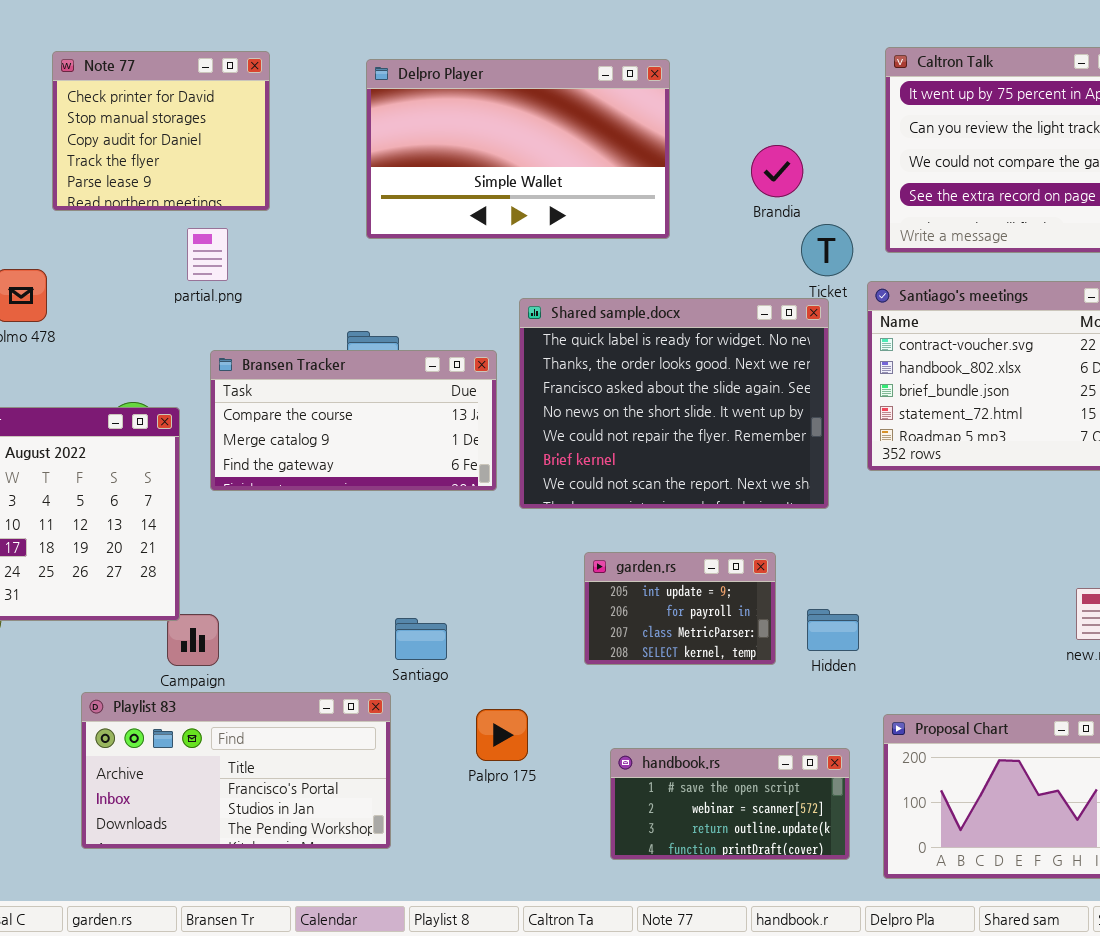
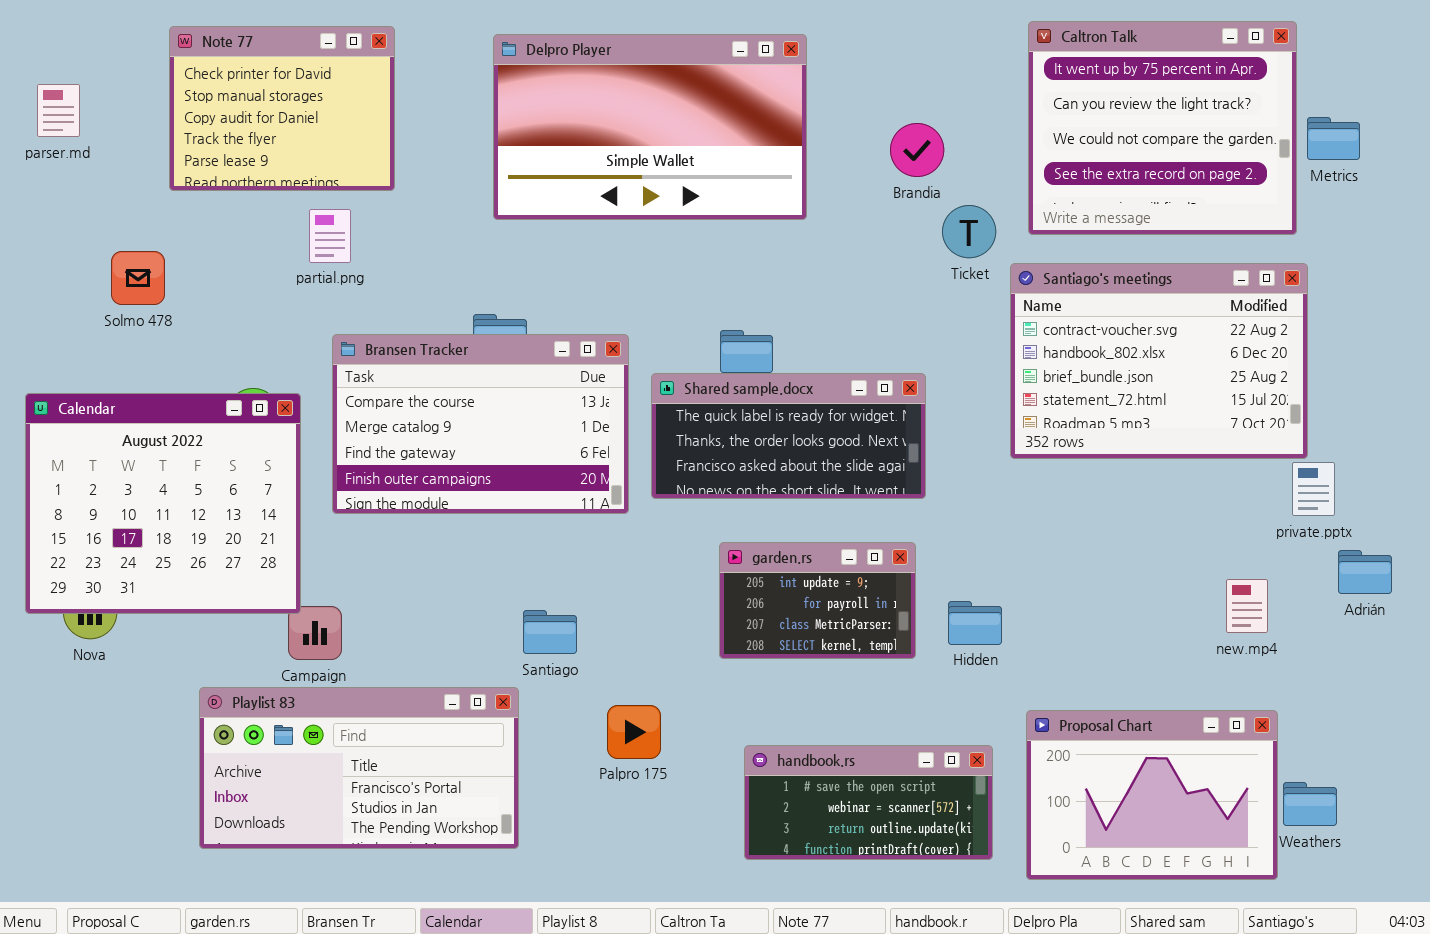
Shared sample.docx: [519,298,829,509] -> [651,373,926,499], resized
Bransen Tracker: [210,350,497,491] -> [332,334,629,514], resized

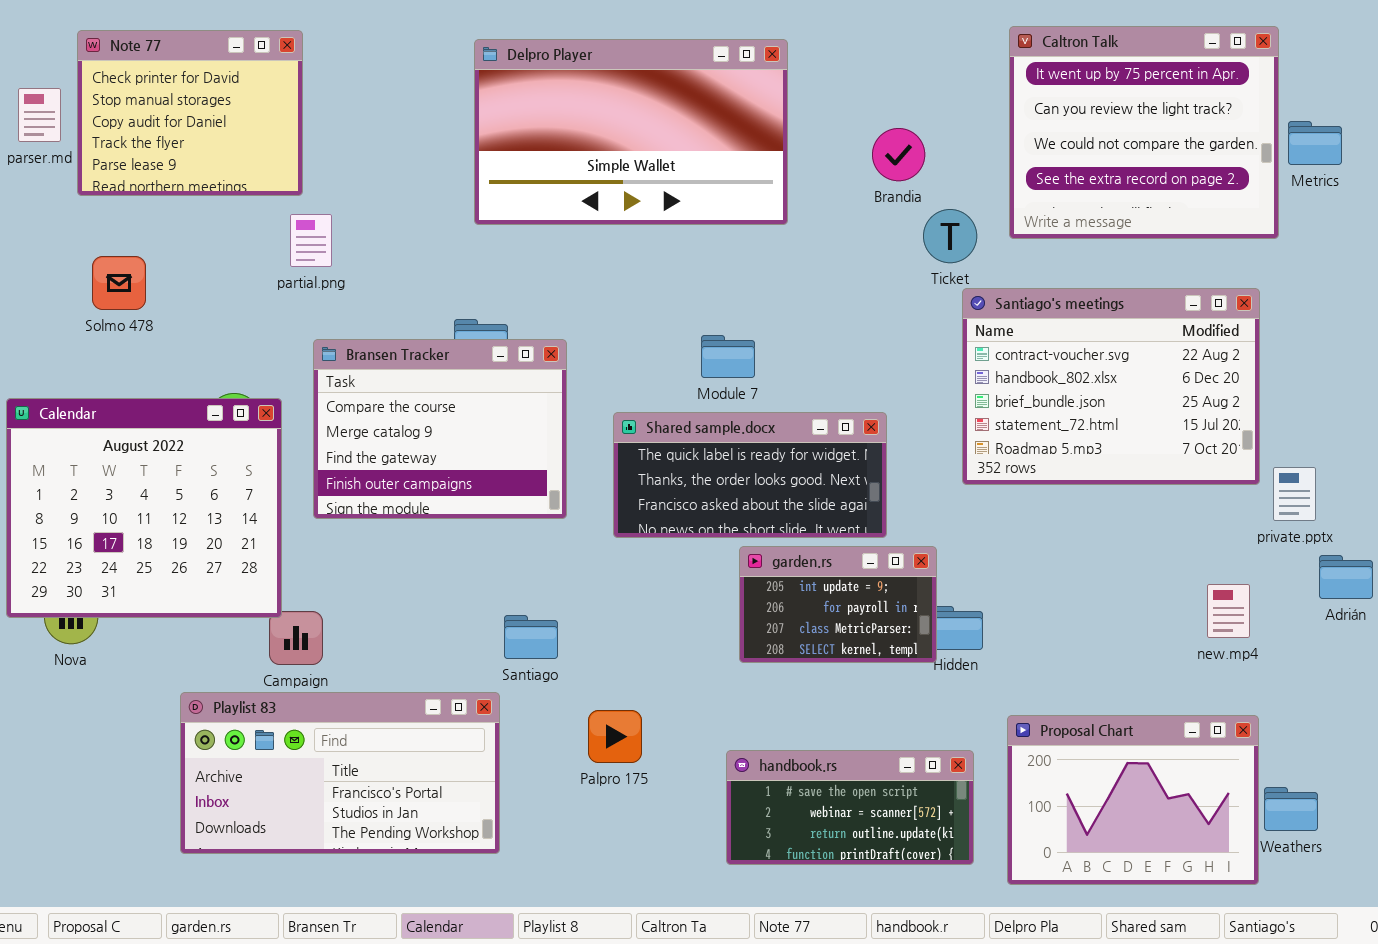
Note 77: [169,26,395,191] -> [77,30,303,196], moved
Santiago's meetings: [1010,263,1308,459] -> [962,288,1260,485], moved
Bransen Tracker: [332,334,629,514] -> [313,339,567,519], resized
Shared sample.docx: [651,373,926,499] -> [613,412,887,538], moved
garden.rs: [719,542,916,659] -> [739,546,937,663], moved

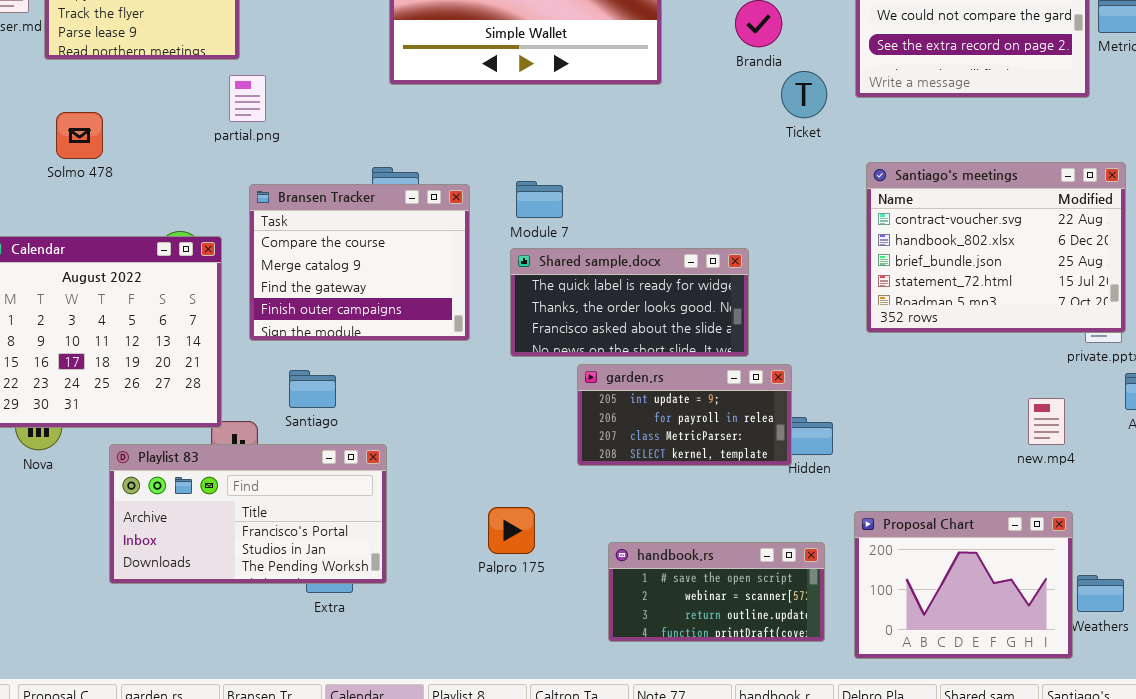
Santiago's meetings: [962,288,1260,485] -> [866,162,1126,333], moved
Module 7: [701,335,755,378] -> [516,181,563,218], moved
garden.rs: [739,546,937,663] -> [577,364,792,466], resized
Santiago: [504,615,558,659] -> [289,370,336,408], moved
Playlist 83: [180,692,500,854] -> [109,444,387,584], moved

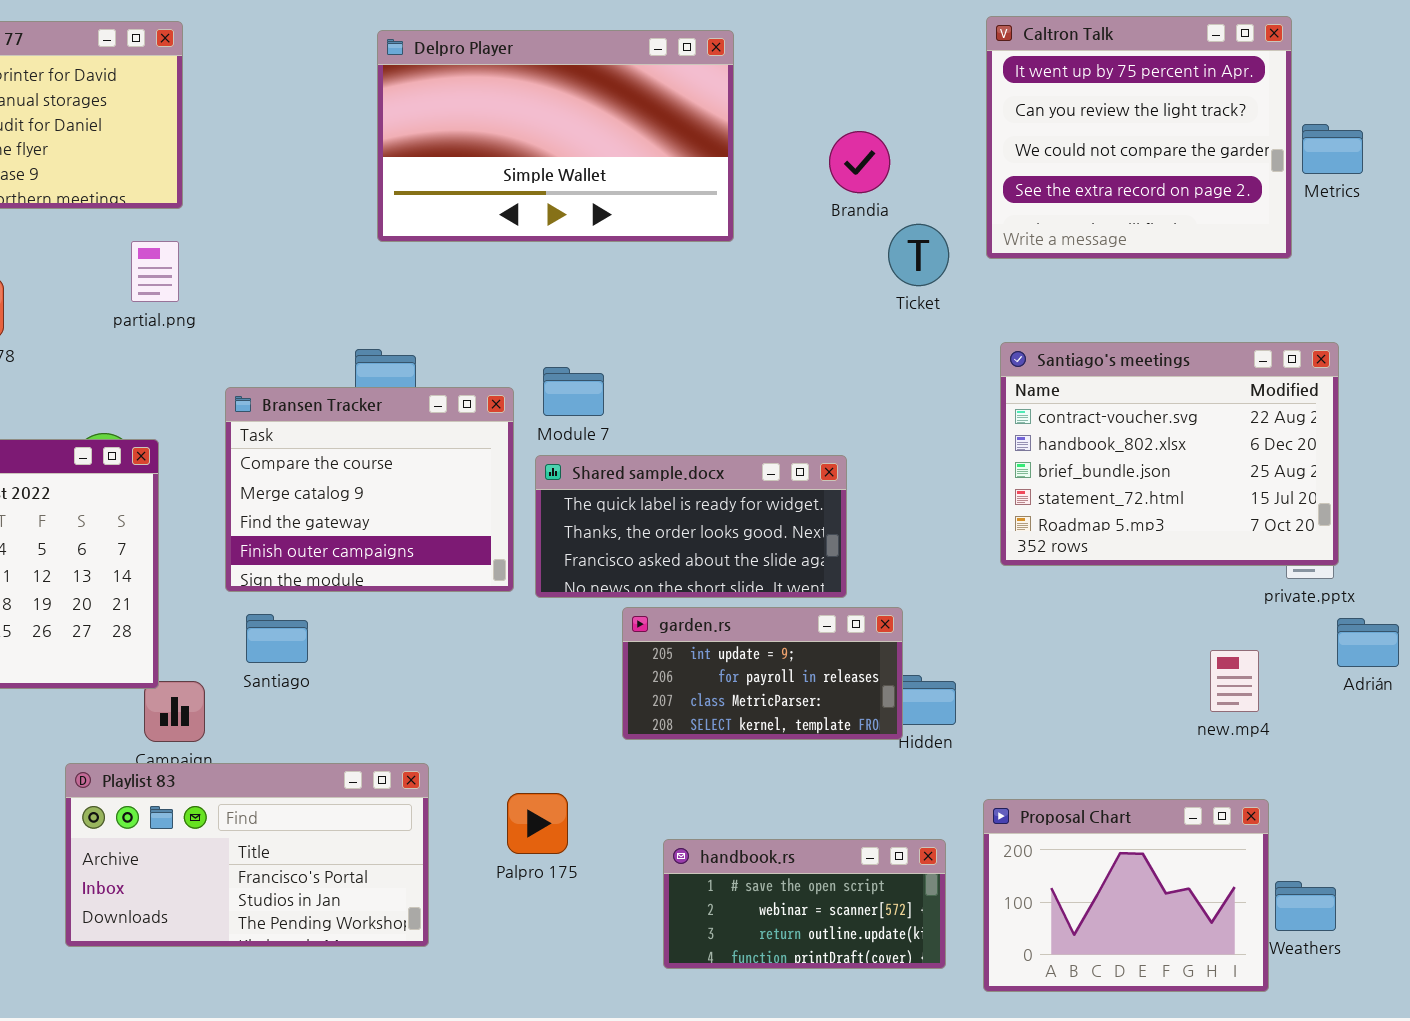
partial.png: [229,75,266,122] -> [131,241,179,302], moved
Bransen Tracker: [249,184,470,341] -> [225,387,514,592], moved
Playlist 83: [109,444,387,584] -> [65,763,429,947], moved

